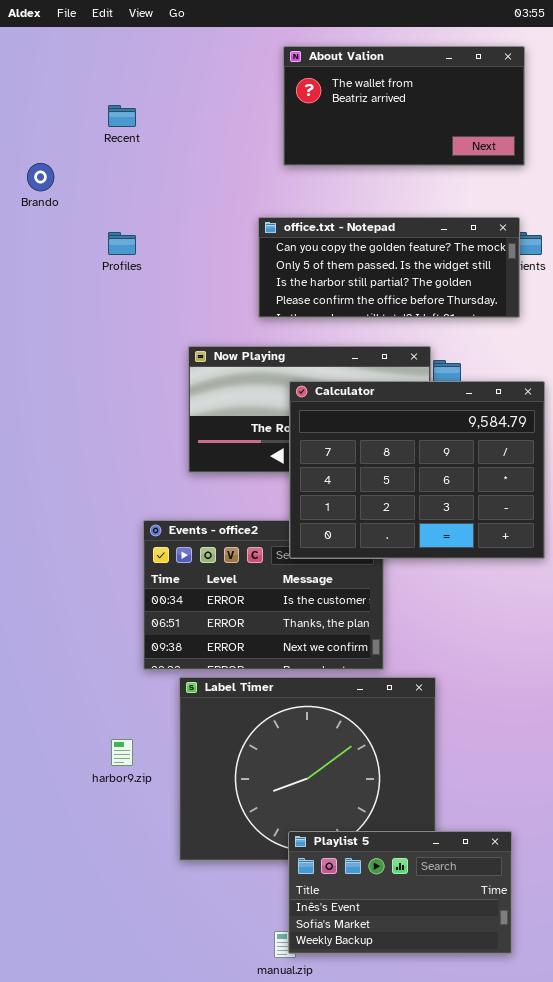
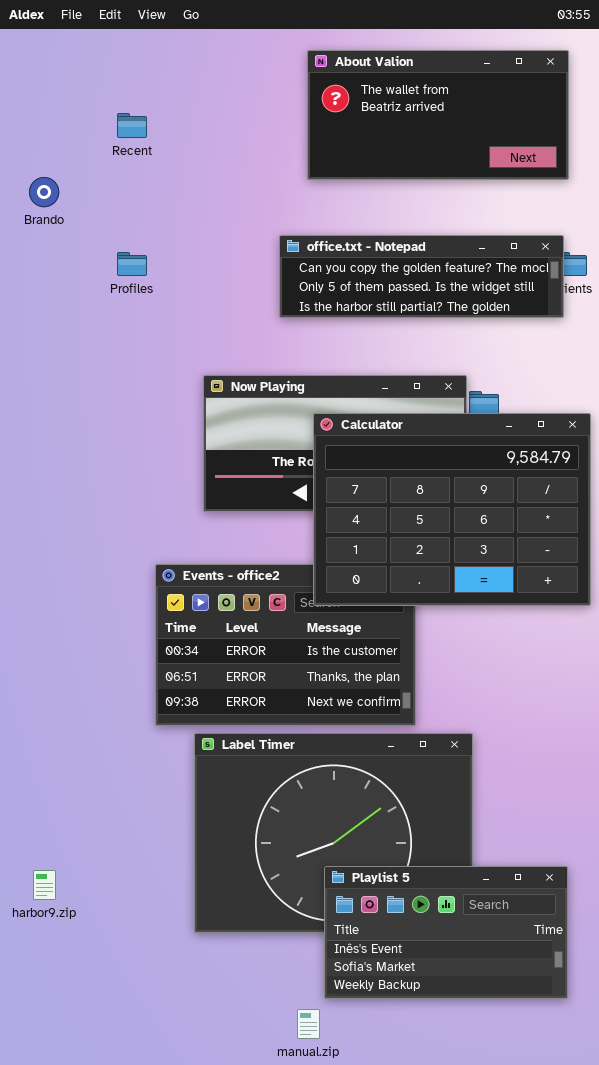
office.txt - Notepad: [258,217,520,318] -> [279,235,564,318], resized
harbor9.zip: [111,739,133,766] -> [33,870,56,900], moved
Playlist 5: [288,831,512,954] -> [324,866,568,999], moved

